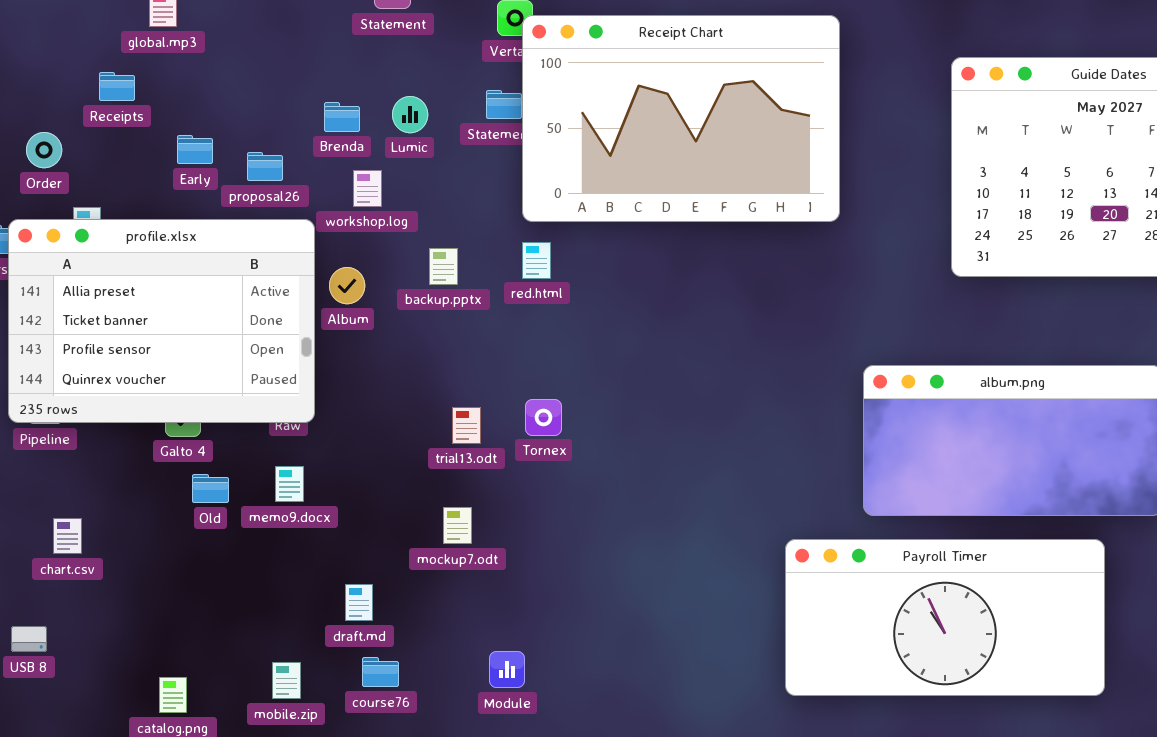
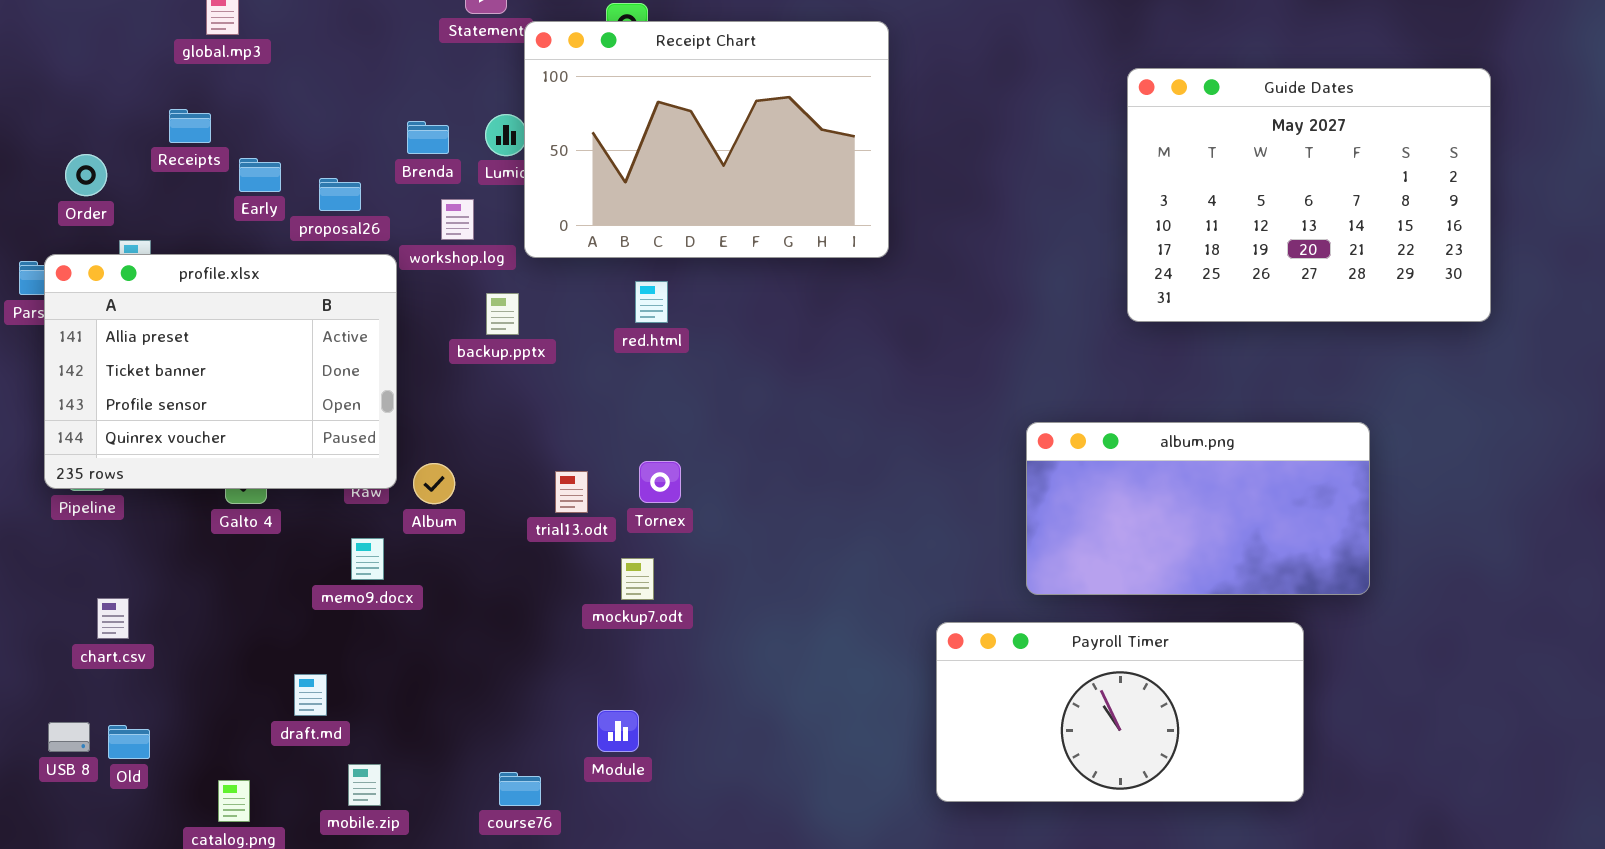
Receipt Chart: [522,15,840,222] -> [524,21,889,258], moved
Receipts: [99,72,135,101] -> [169,109,211,143], moved
backup.pptx: [429,248,458,285] -> [486,293,519,335], moved
Album: [329,267,365,304] -> [413,463,455,504], moved
Old: [192,474,229,503] -> [108,725,150,759], moved
mockup7.odt: [443,507,472,544] -> [621,558,654,600], moved
draft.md: [345,584,373,621] -> [294,674,327,716], moved
Module: [489,651,525,688] -> [597,710,639,752], moved
course76: [362,657,399,687] -> [499,772,541,806], moved

